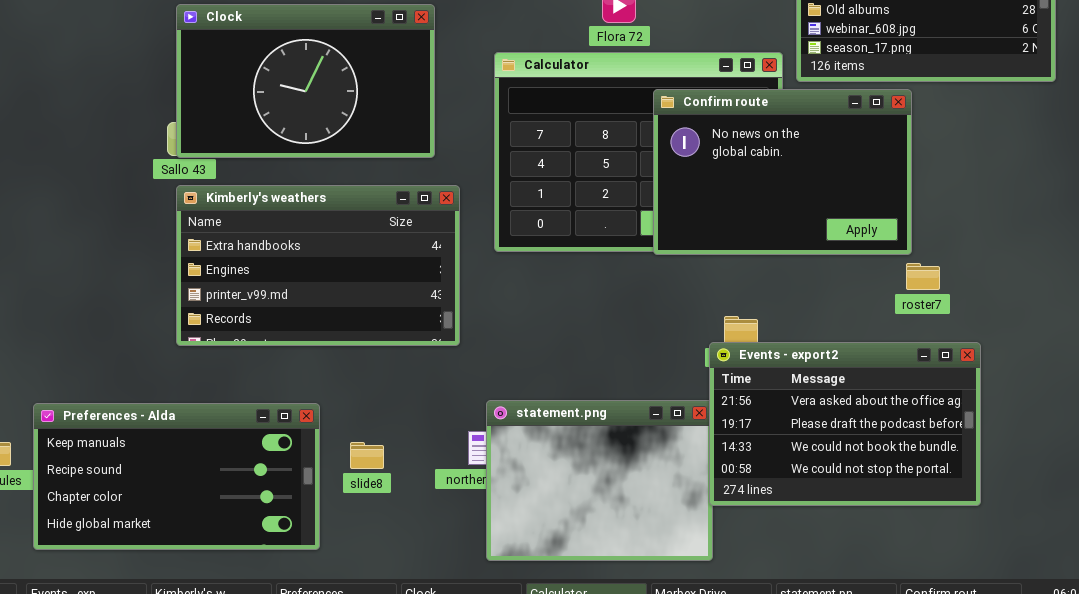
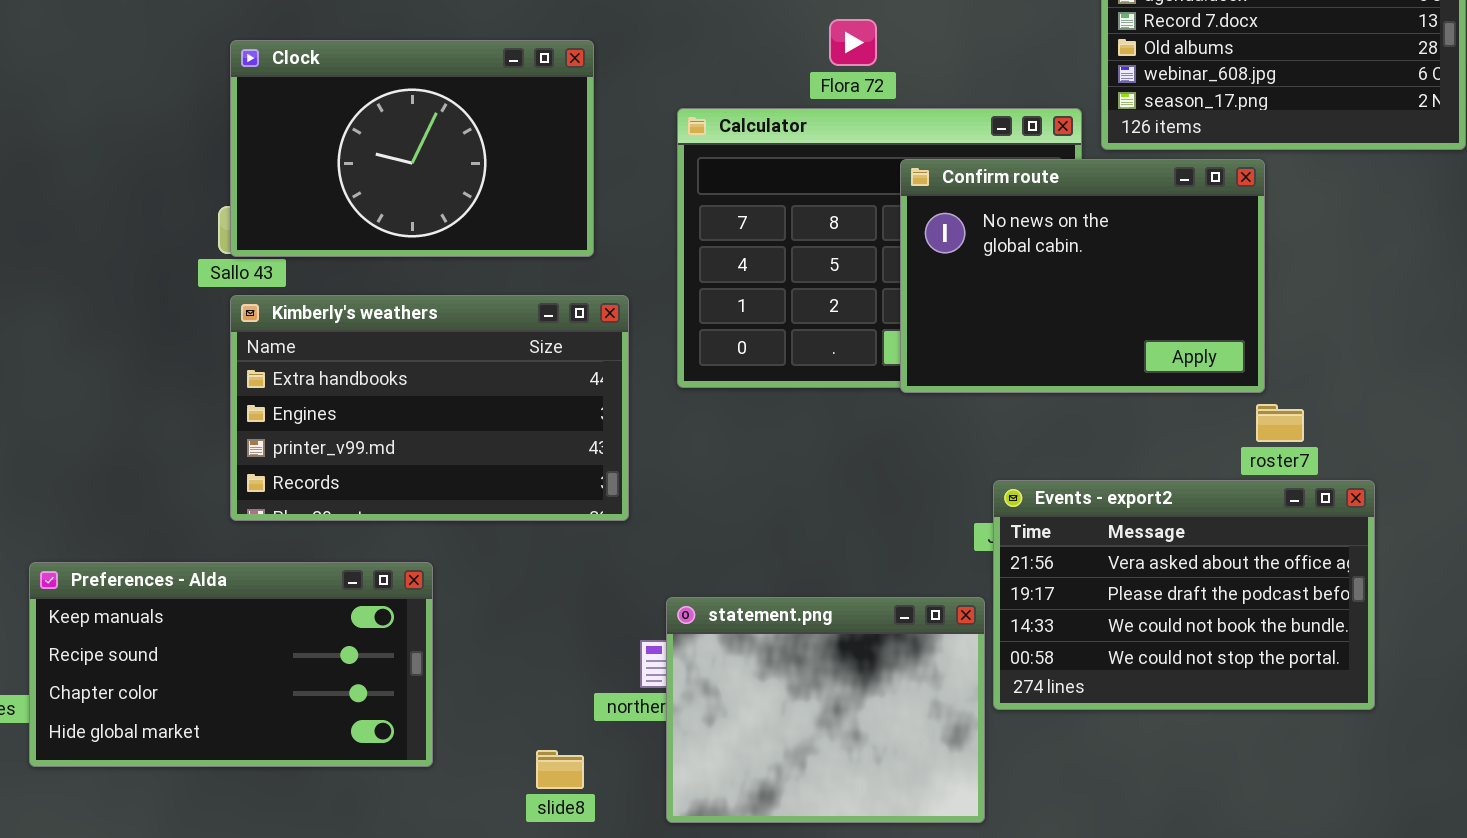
Events - export2: [709,342,981,506] -> [993,480,1375,710], moved
Preferences - Alda: [33,403,320,550] -> [29,562,433,767], moved
slide8: [350,442,384,469] -> [536,750,584,789], moved

